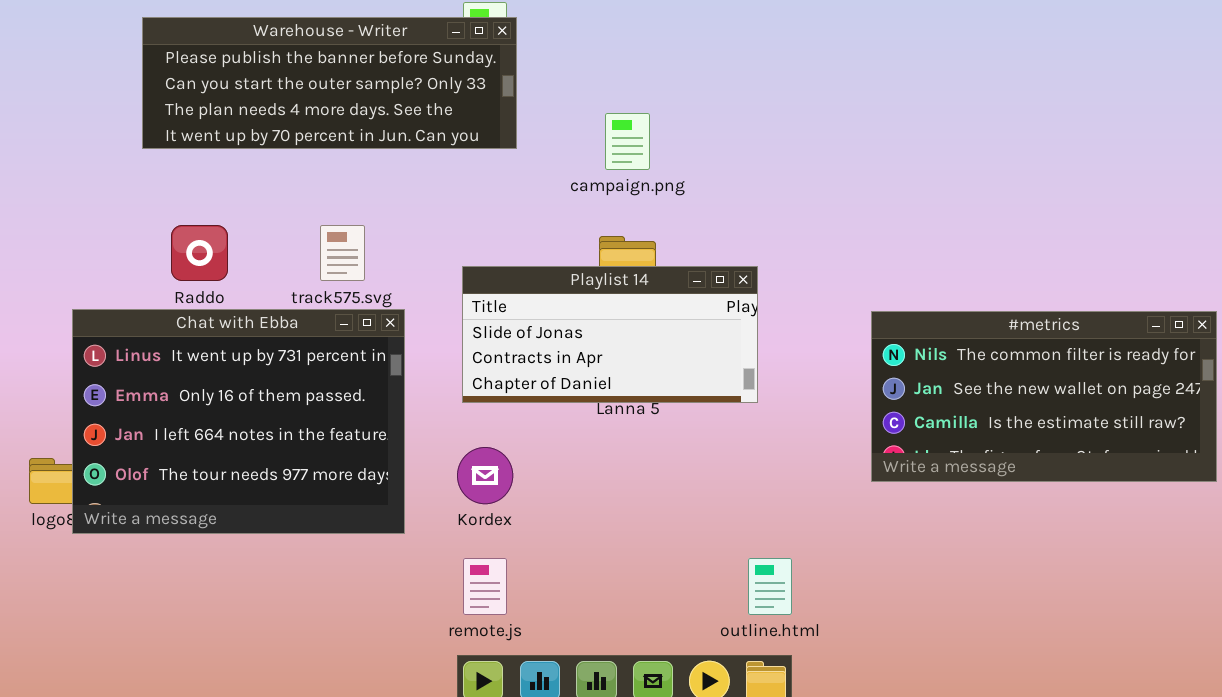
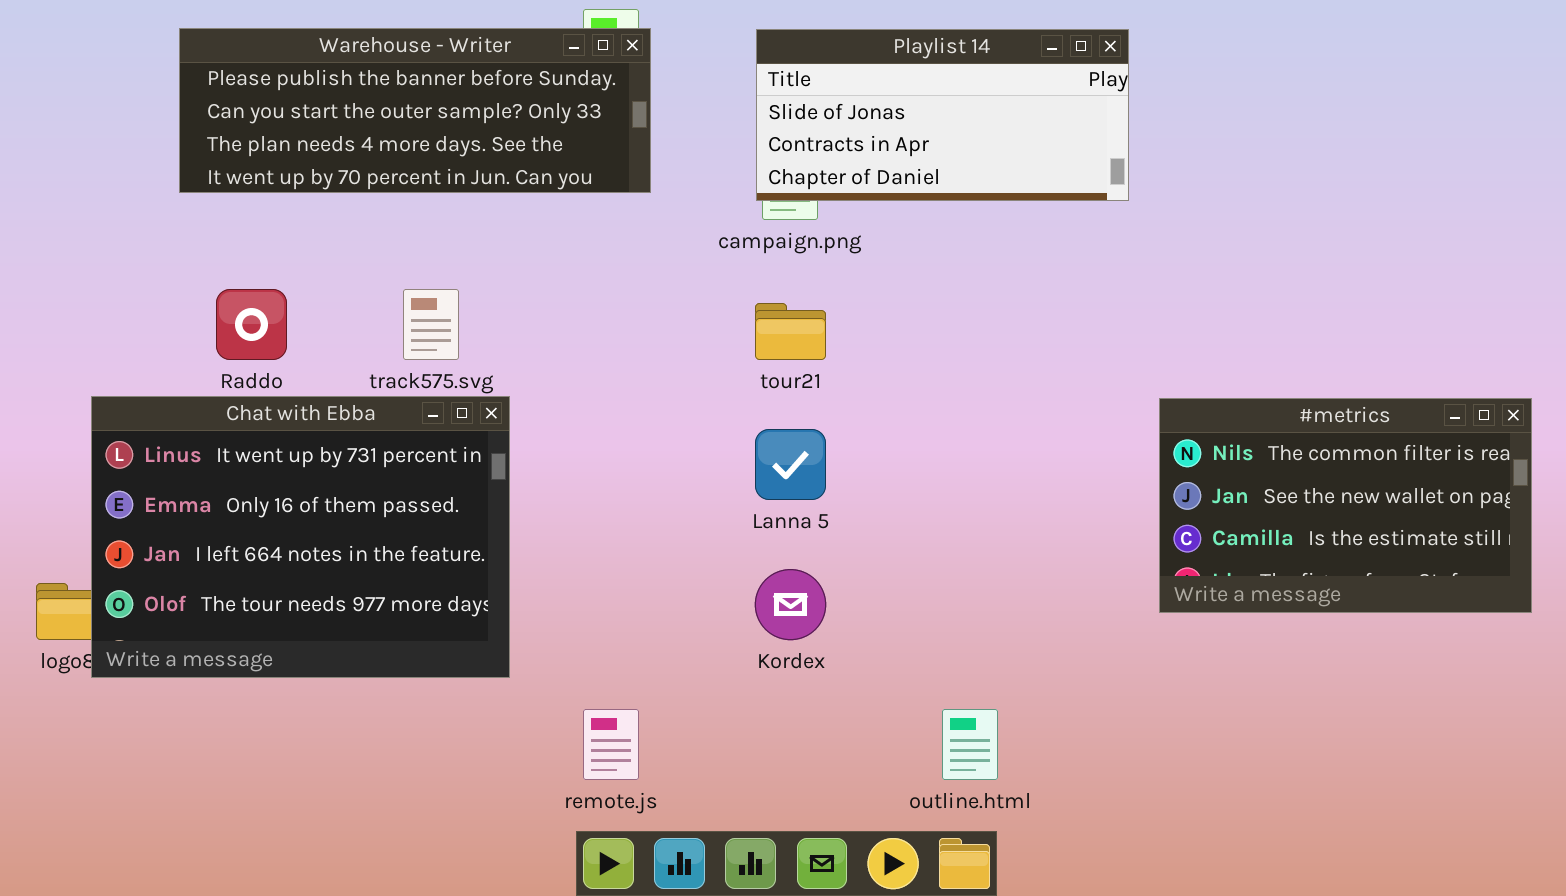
Playlist 14: [462,266,758,403] -> [756,29,1129,201], moved
#metrics: [871,311,1217,482] -> [1159,398,1532,613], resized
Kordex: [457,447,513,504] -> [755,569,826,640], moved

